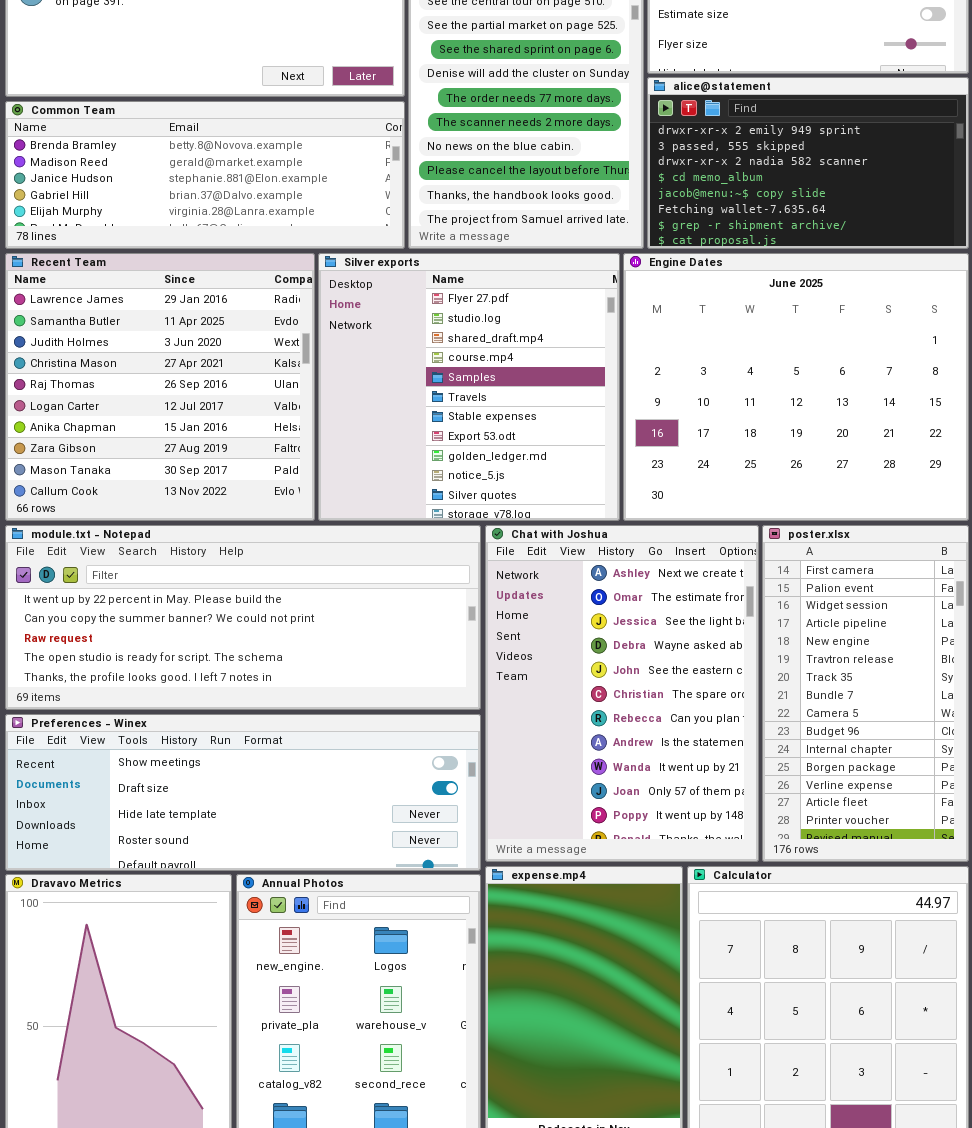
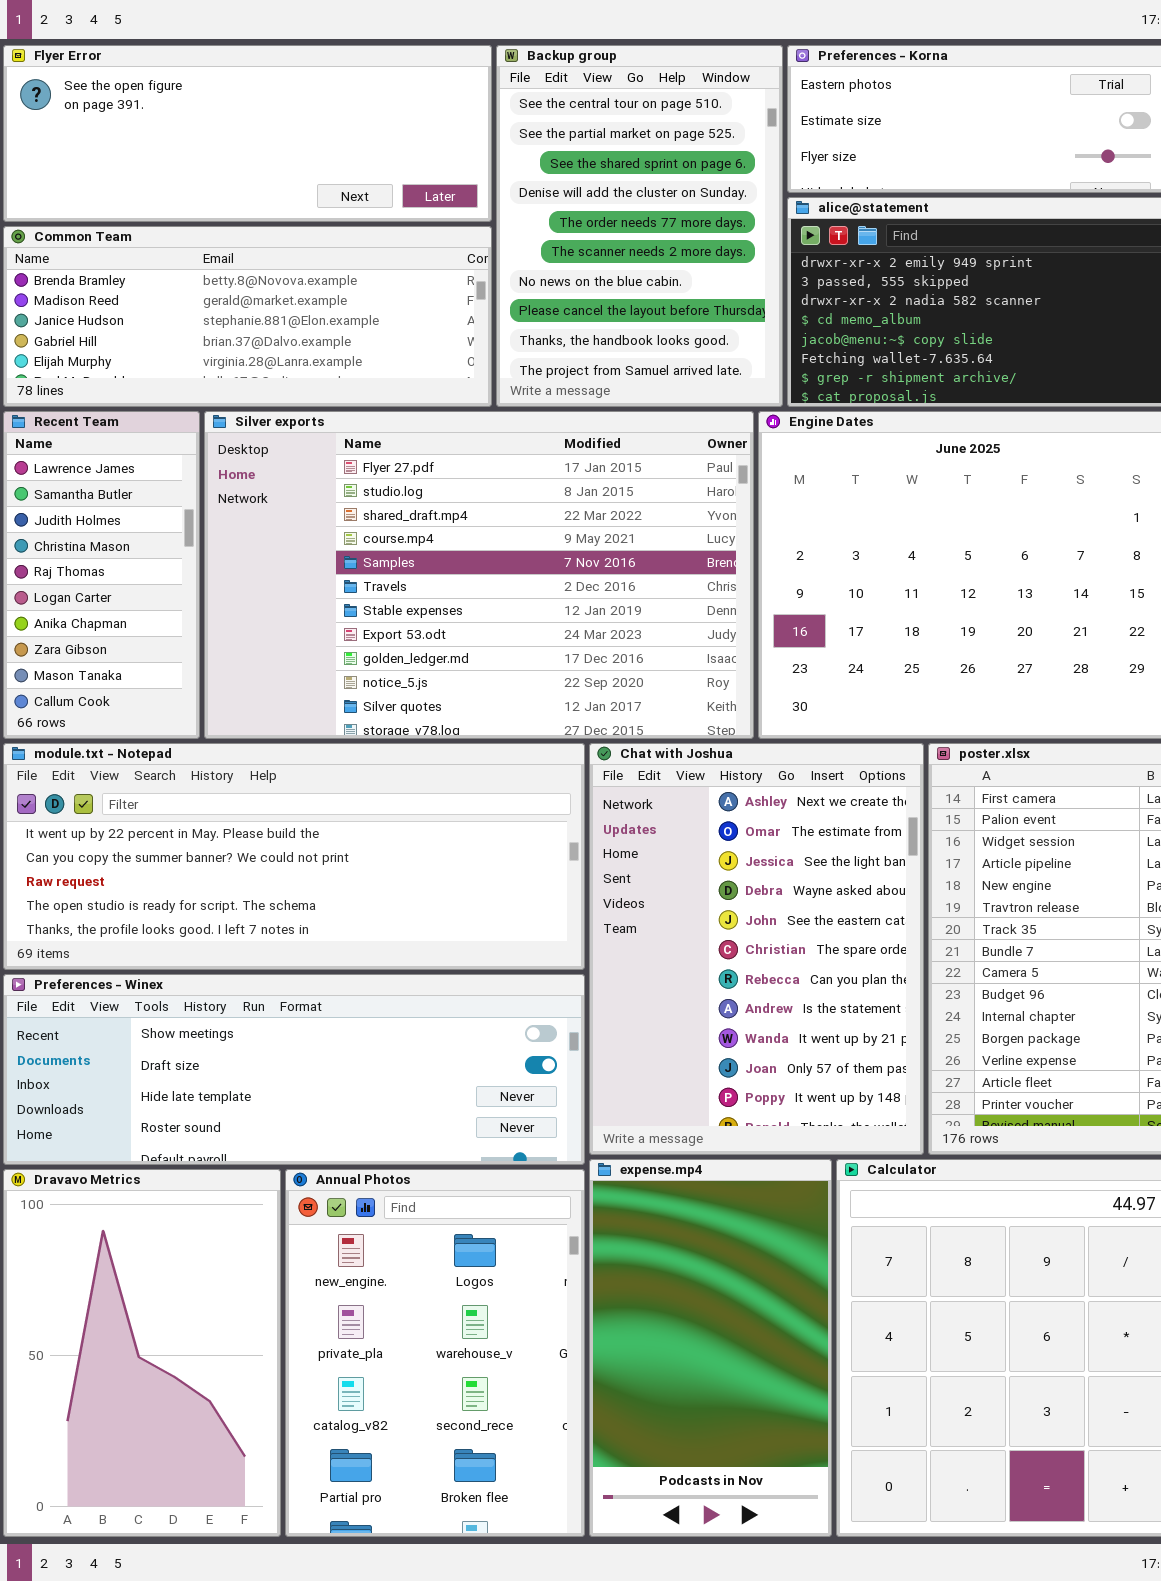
Recent Team: [5,253,315,521] -> [3,411,200,739], resized
Silver exports: [318,253,620,521] -> [204,411,754,739], resized

